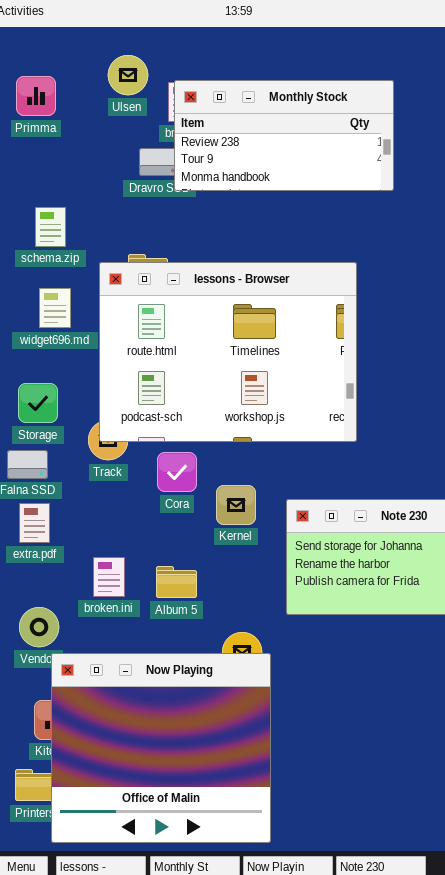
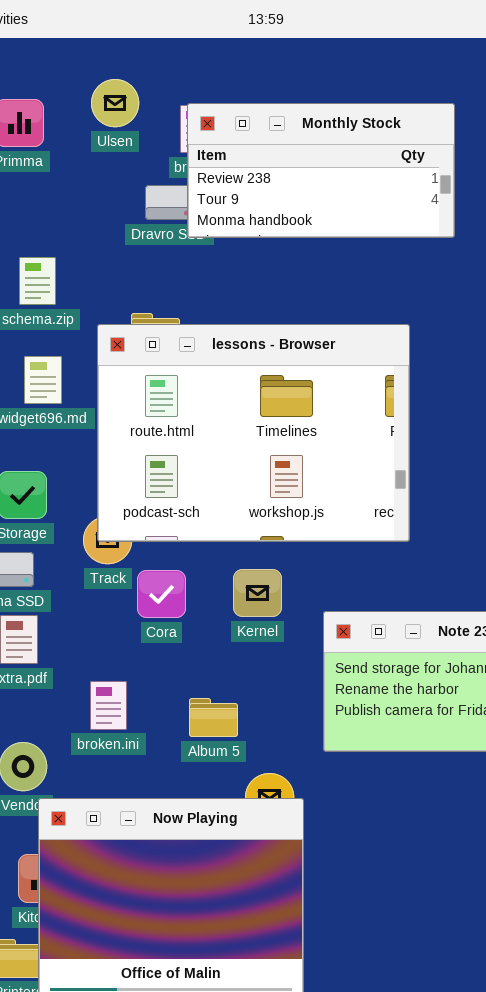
Ulsen: [108,55,148,95] -> [91,79,139,127], moved
Cora: [157,452,197,492] -> [137,570,186,618], moved
Kernel: [216,485,256,525] -> [233,569,282,617], moved
Album 5: [156,566,197,598] -> [189,698,238,737], moved

